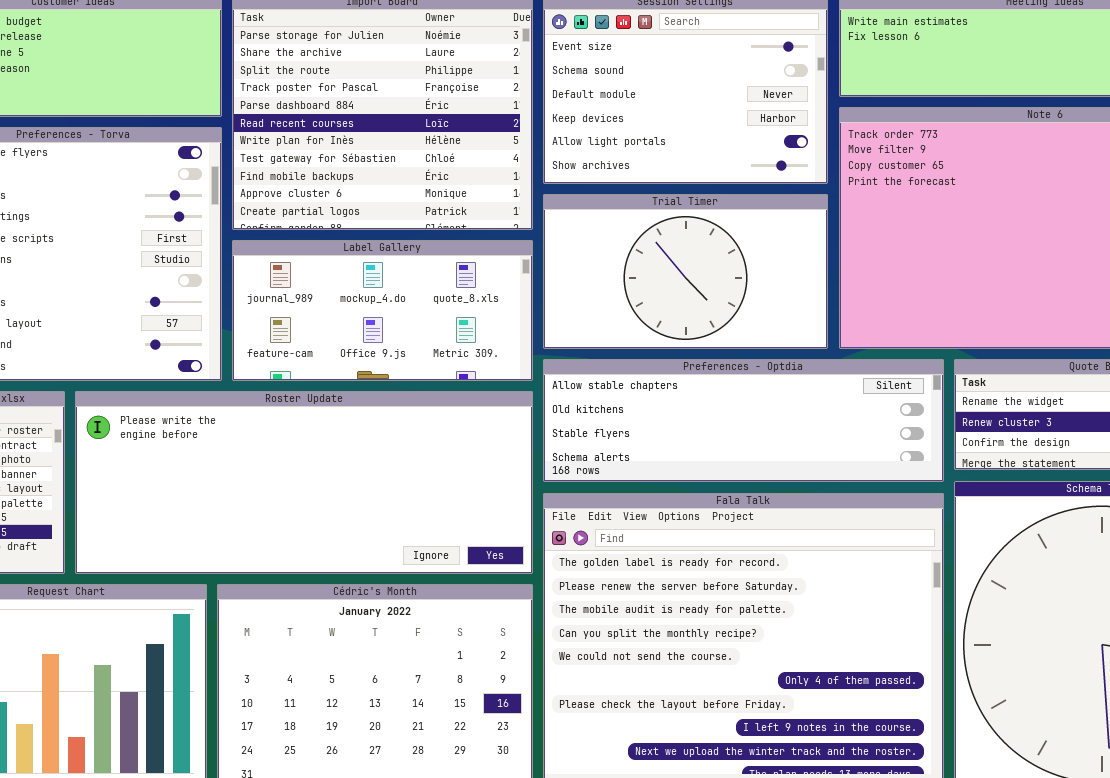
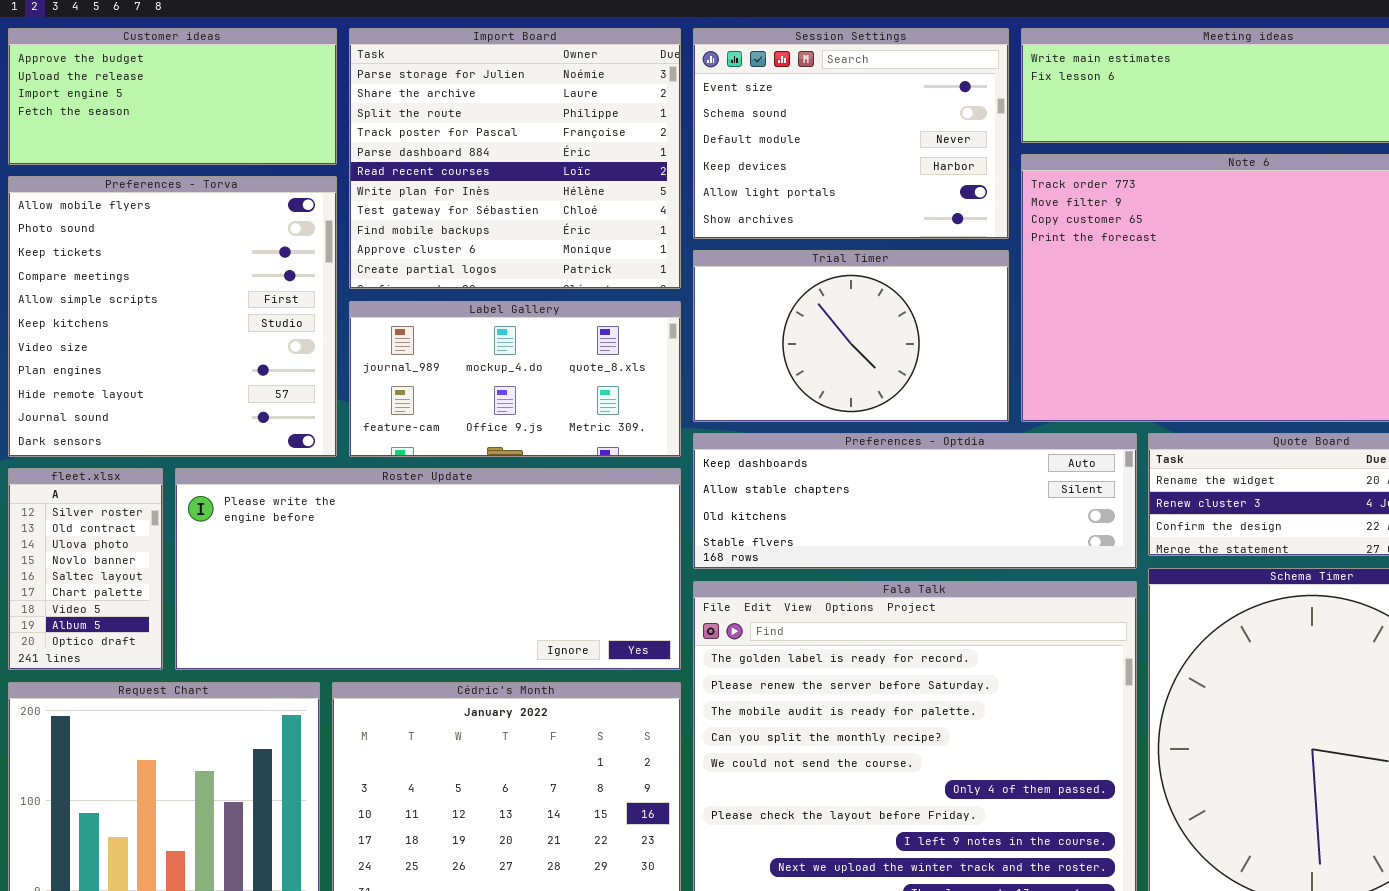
Preferences - Optdia: [543,359,944,482] -> [693,433,1137,569], scrolled up 1 row

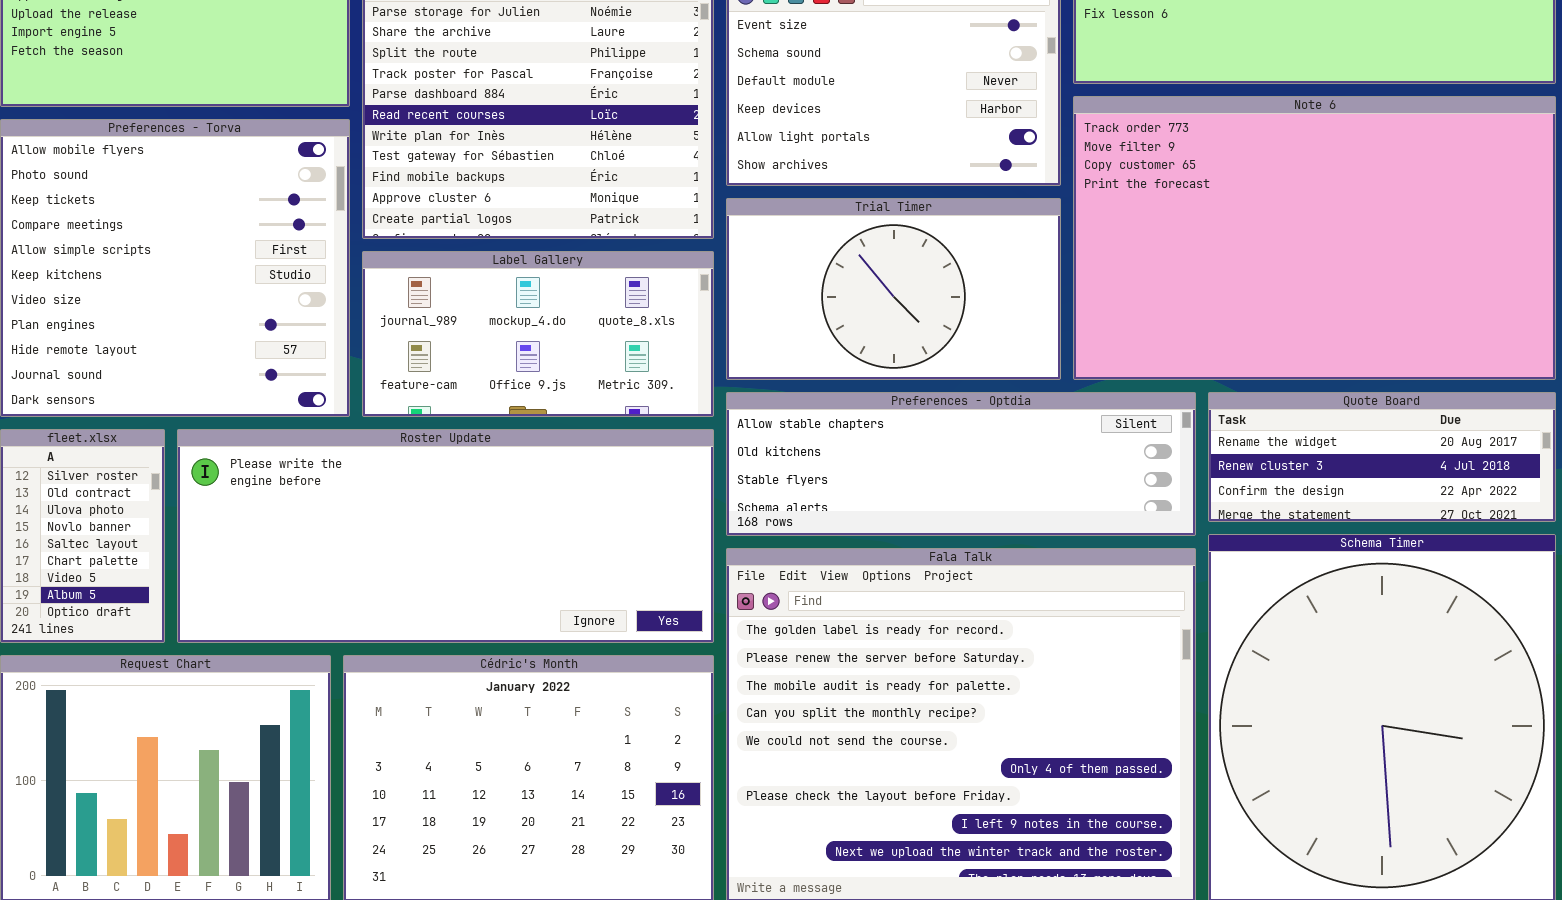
Preferences - Optdia: [693,433,1137,569] -> [726,392,1196,536], scrolled down 1 row

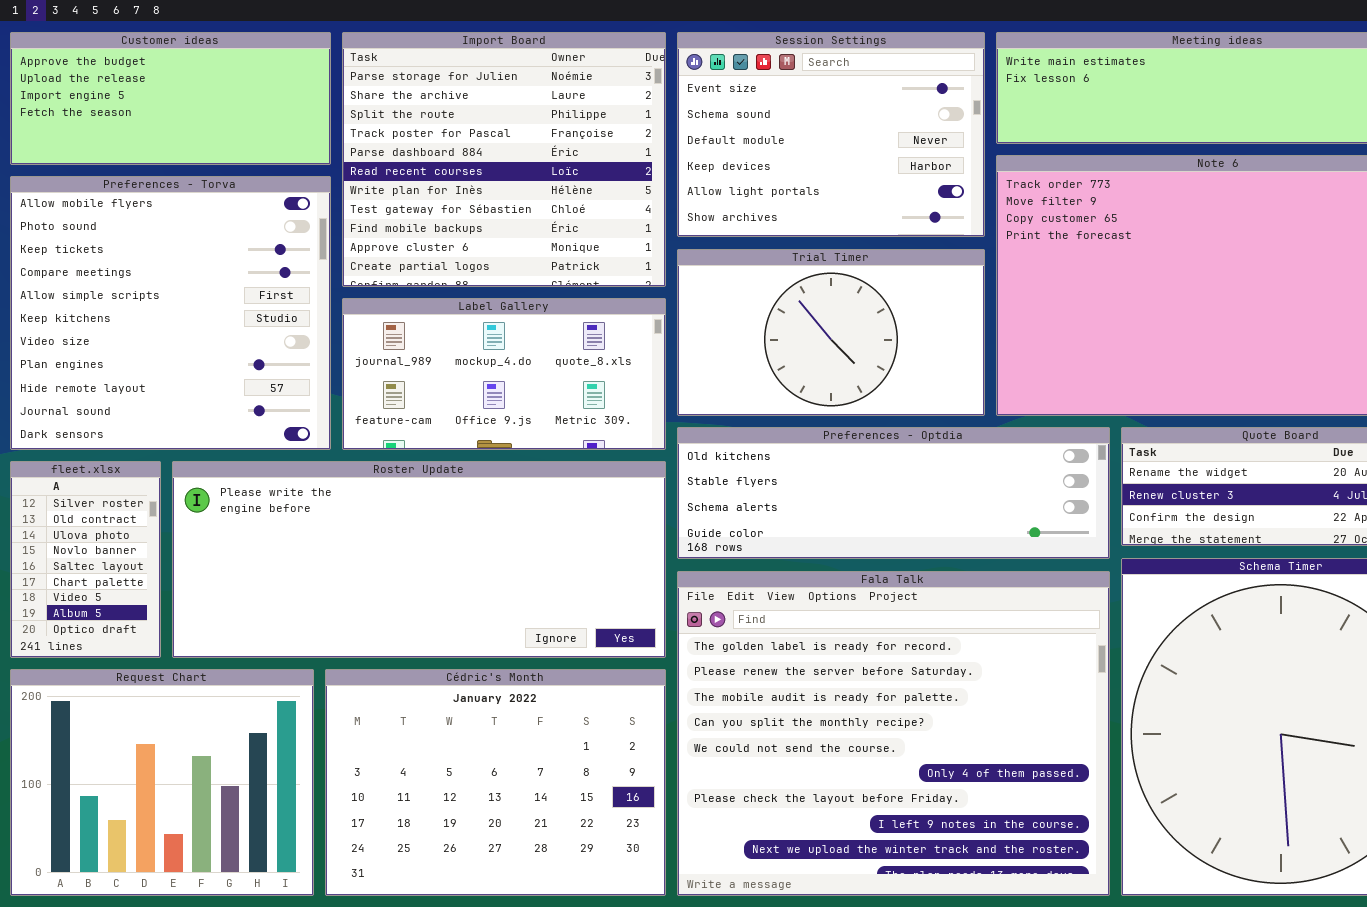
Preferences - Optdia: [726,392,1196,536] -> [677,427,1110,559], scrolled down 1 row

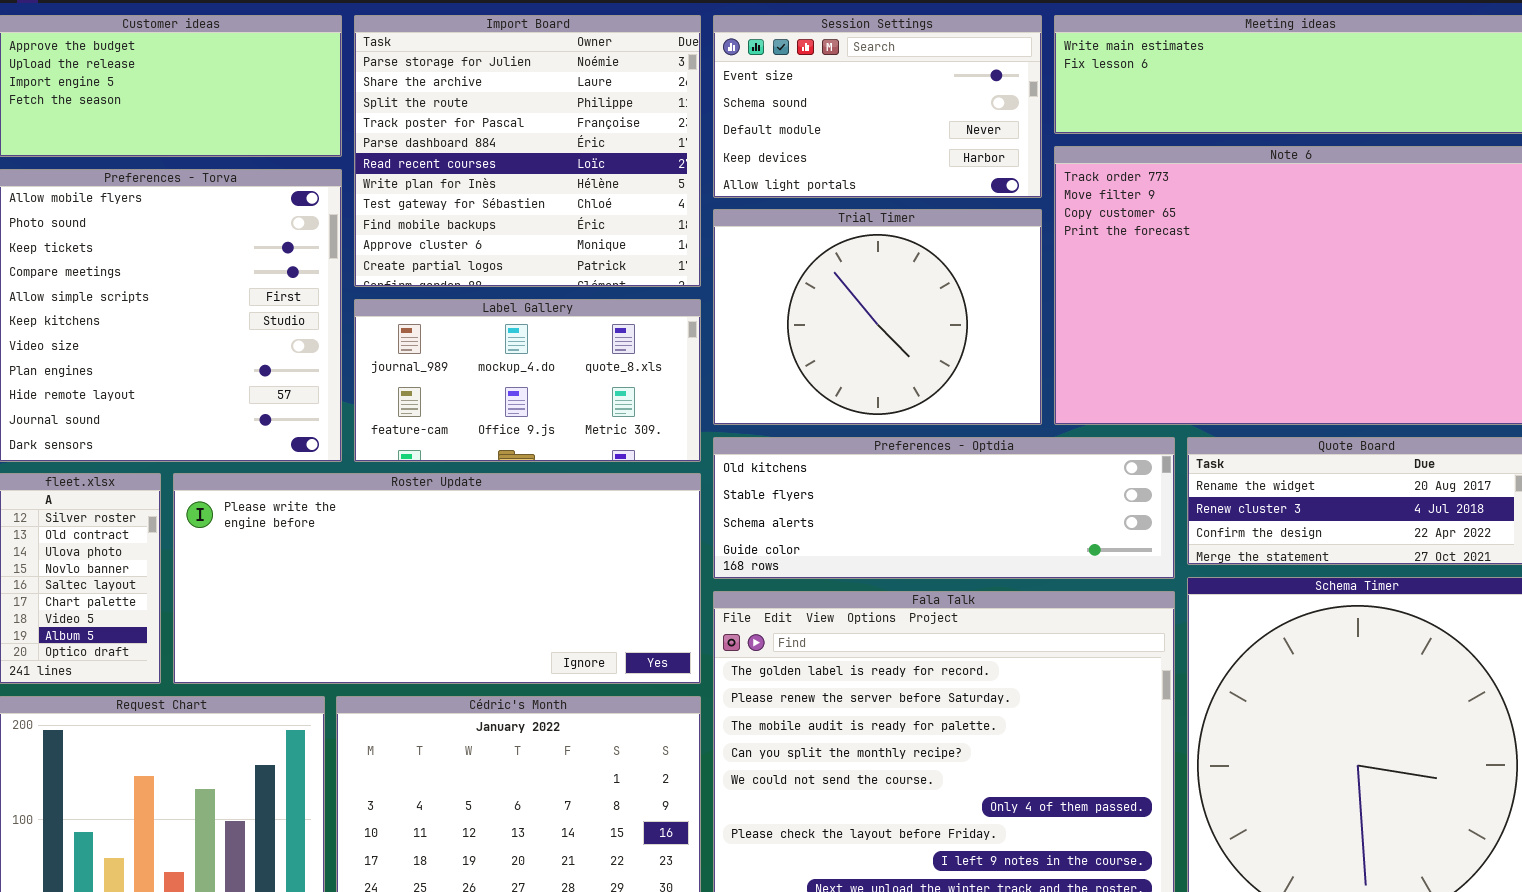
Session Settings: [677,32,985,237] -> [713,15,1042,198], resized
Trial Timer: [677,249,985,416] -> [713,209,1042,425], resized

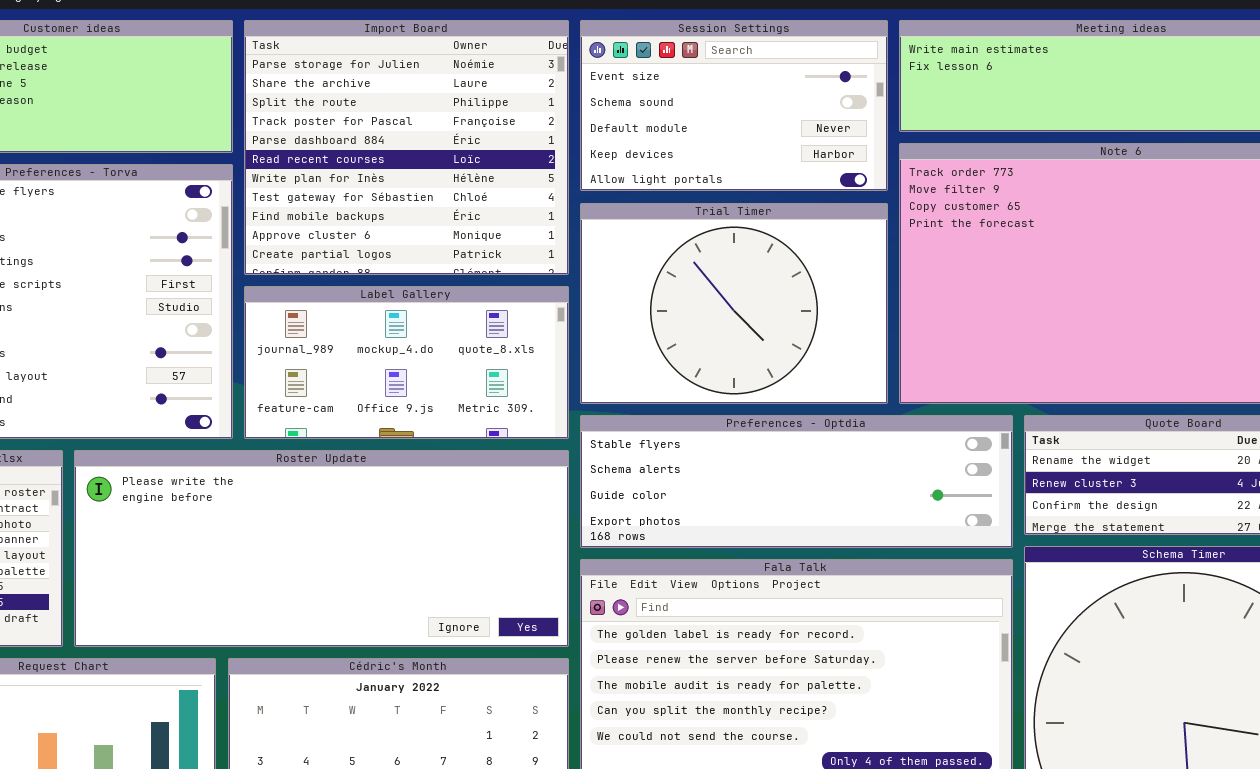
Preferences - Optdia: [713,437,1175,579] -> [580,415,1013,548], scrolled down 1 row

